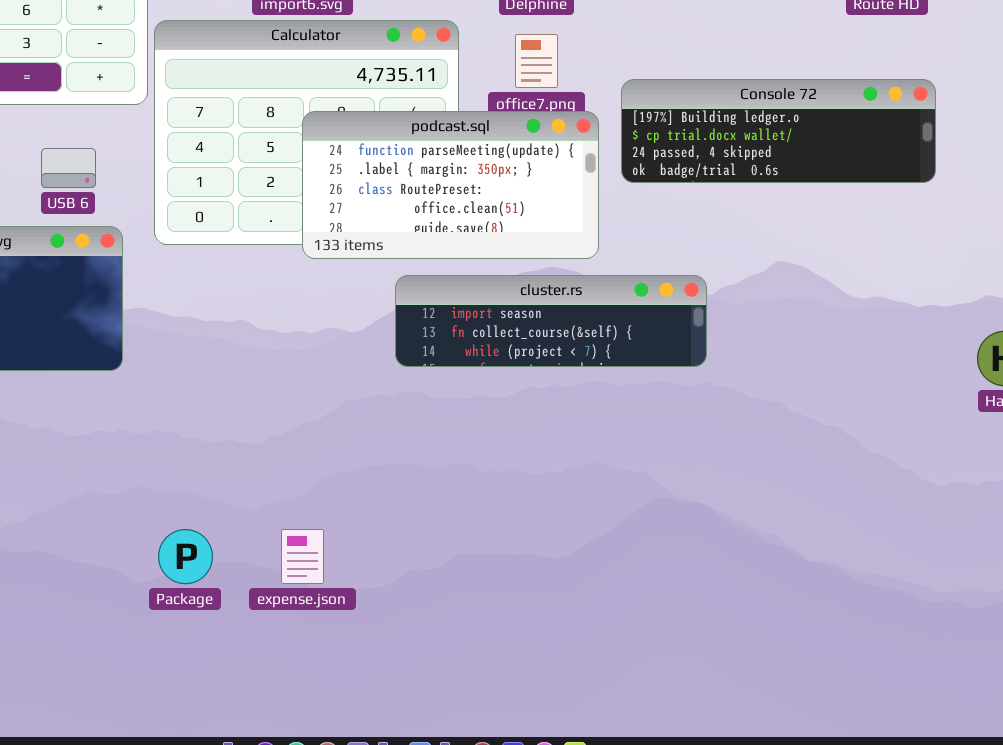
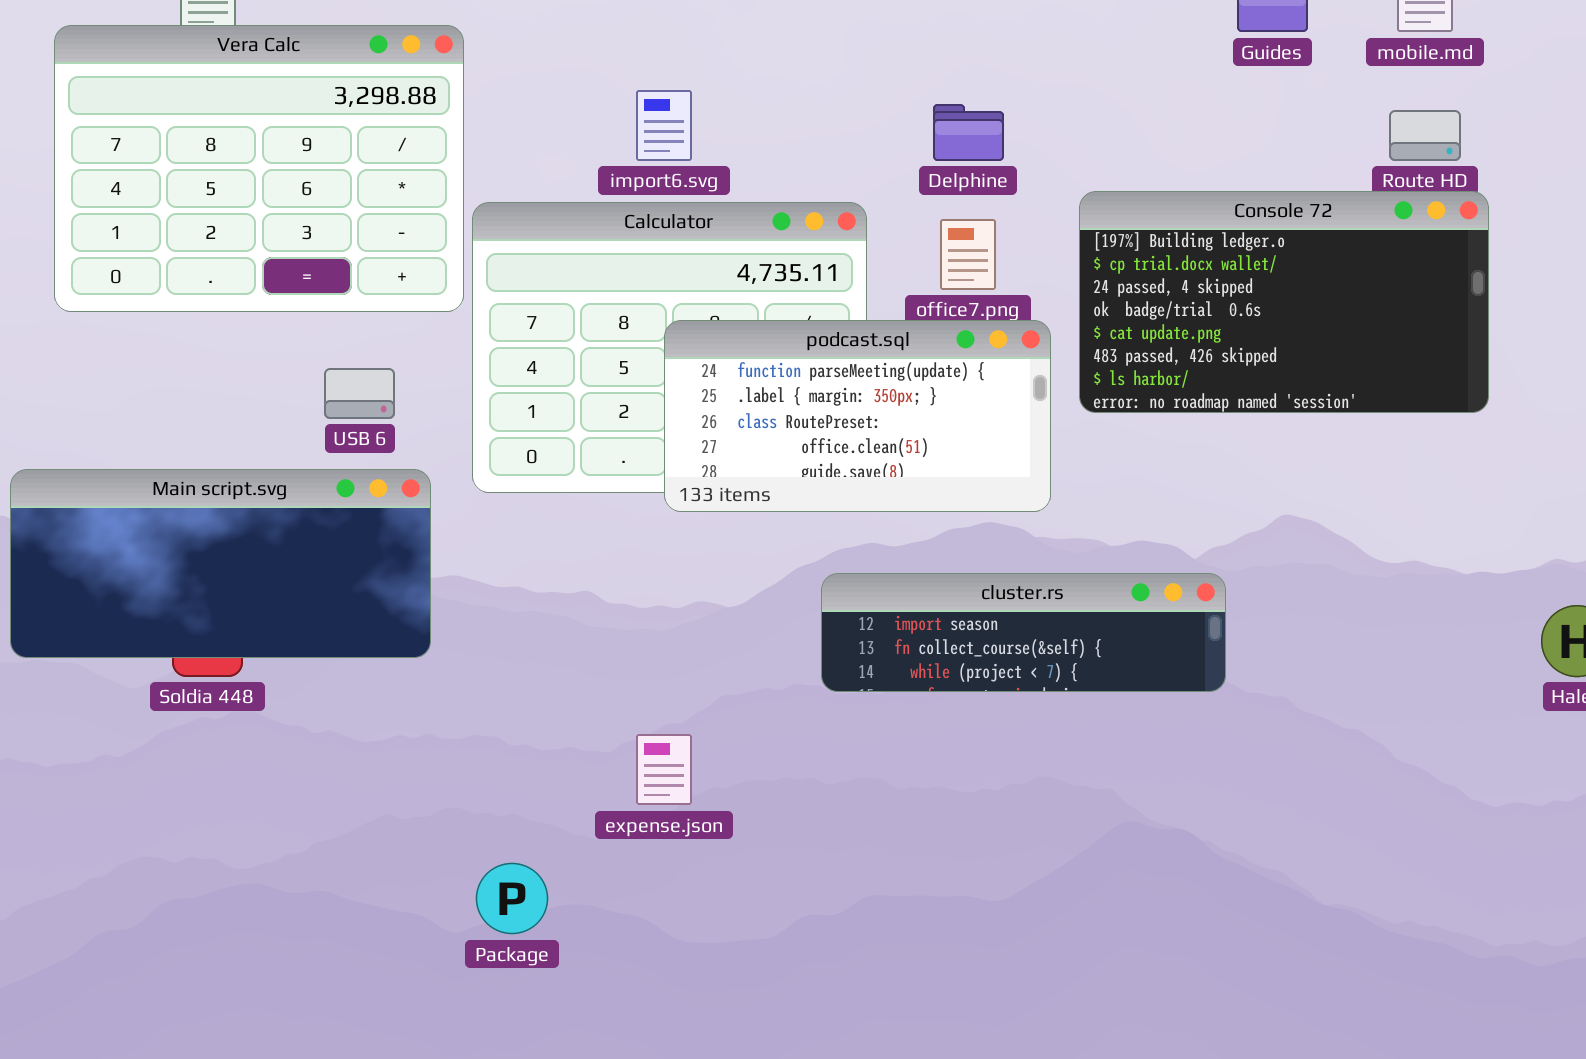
Console 72: [621,79,936,183] -> [1079,191,1489,413], resized
cluster.rs: [395,275,707,367] -> [821,573,1226,692], moved
expense.json: [281,529,324,584] -> [636,734,692,805], moved

